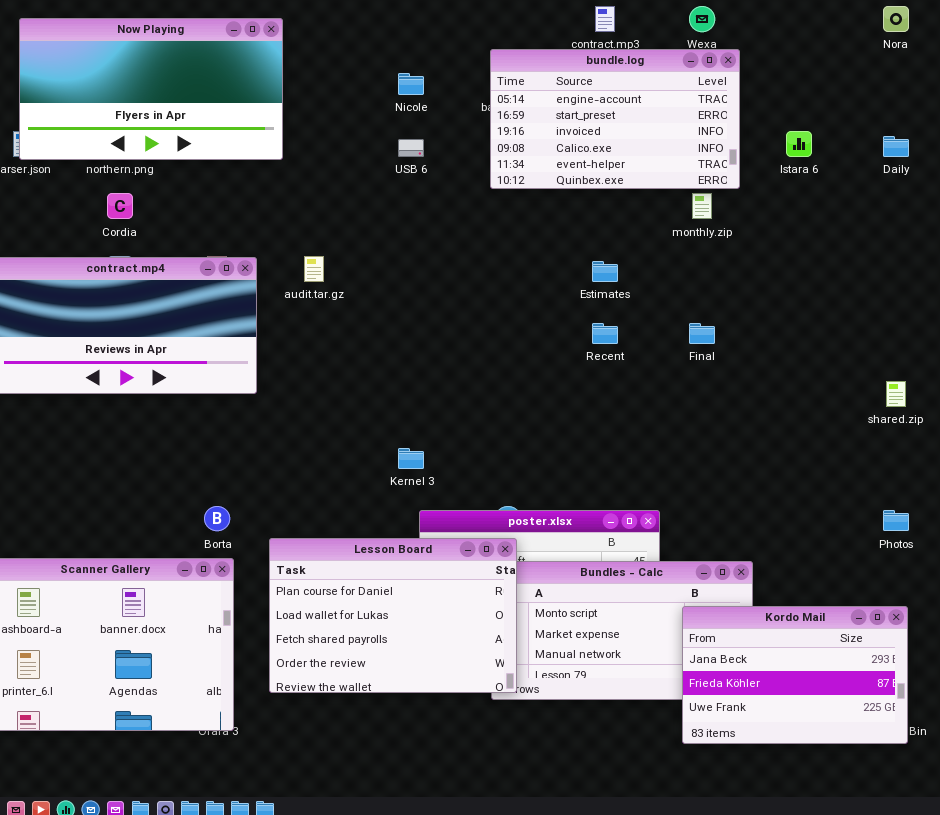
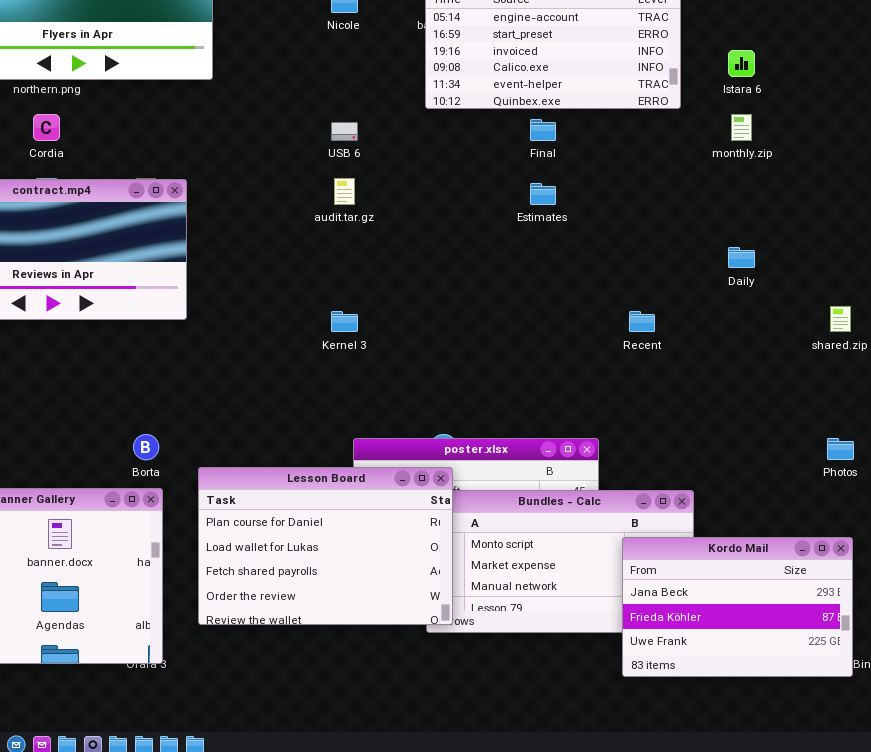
Daily: [883,136,909,157] -> [728,247,755,268], moved
USB 6: [398,139,424,157] -> [331,122,358,141], moved
monthly.zip: [692,193,712,219] -> [731,114,752,141], moved
audit.tar.gz: [304,256,324,282] -> [334,178,355,205], moved
Recent: [592,323,618,344] -> [629,311,655,332], moved
Final: [689,323,715,344] -> [530,119,556,141], moved
Kernel 3: [398,448,424,469] -> [331,311,358,332], moved

